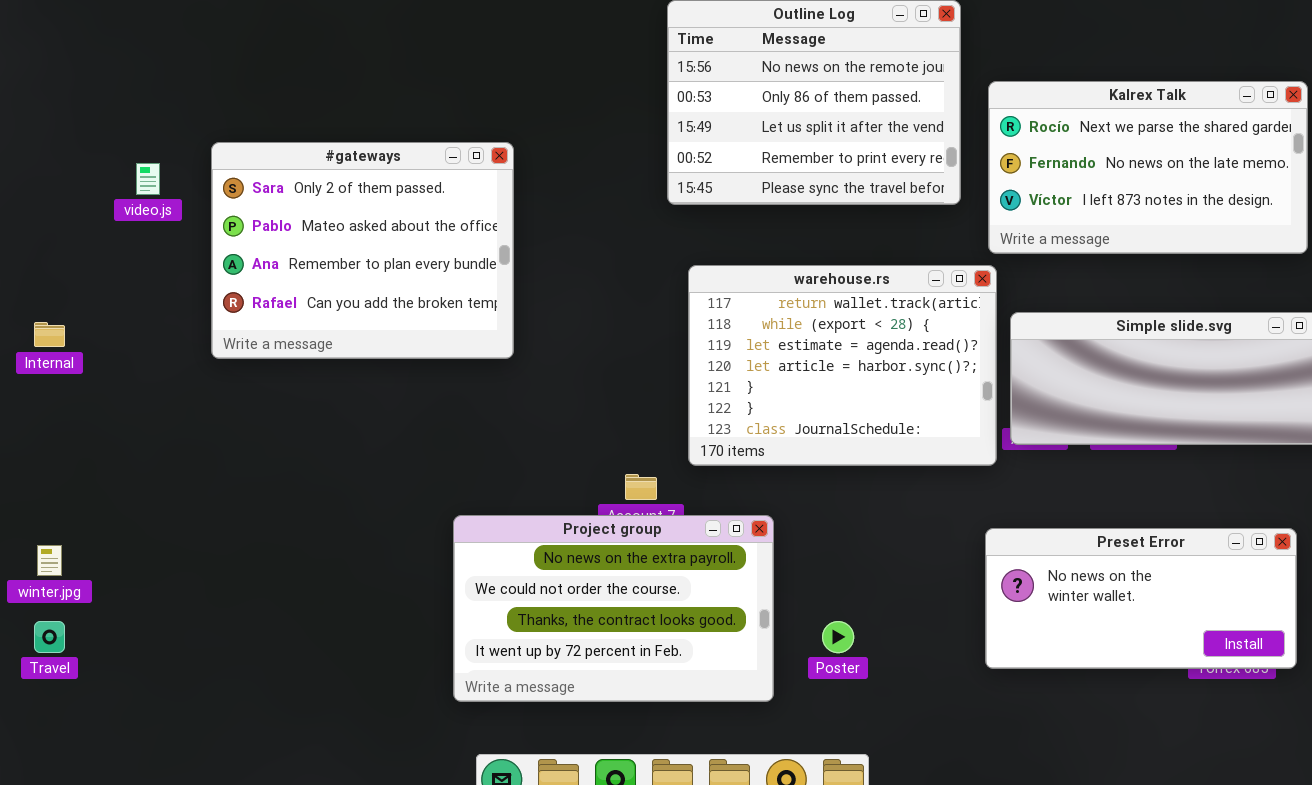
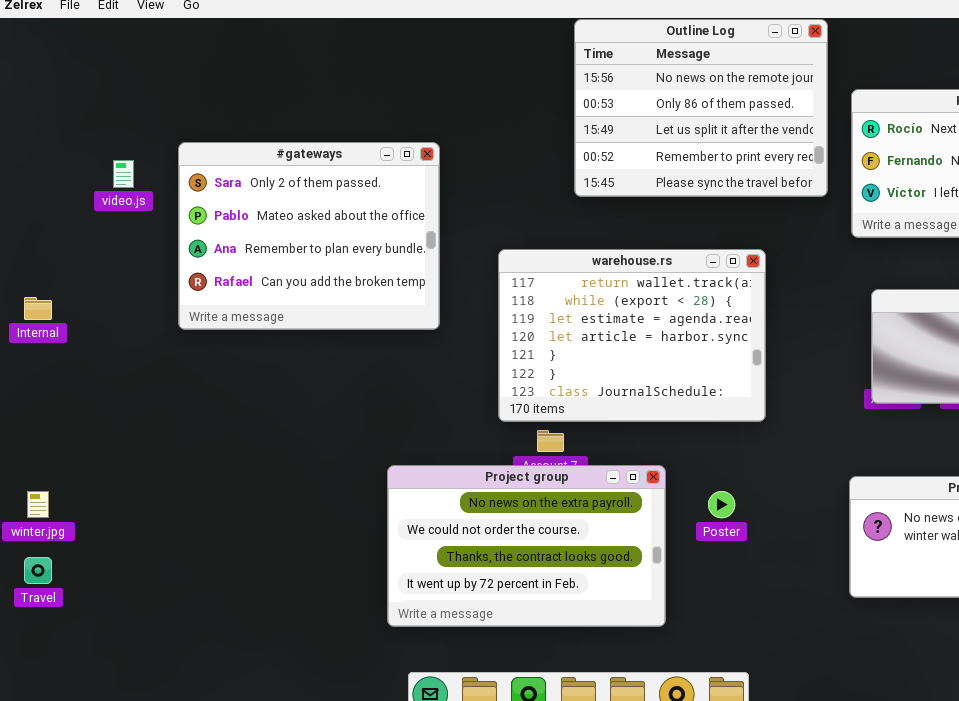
warehouse.rs: [688,265,997,466] -> [498,249,766,422], moved
Poster: [822,621,854,653] -> [708,491,735,518], moved

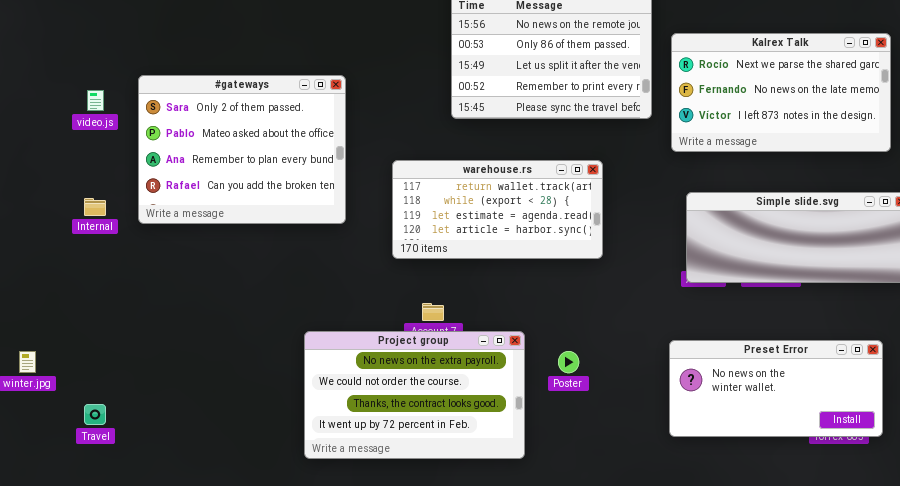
warehouse.rs: [498,249,766,422] -> [392,160,603,259], resized
Internal: [24,297,52,320] -> [84,198,106,216], moved
Travel: [24,557,52,584] -> [84,404,106,425], moved

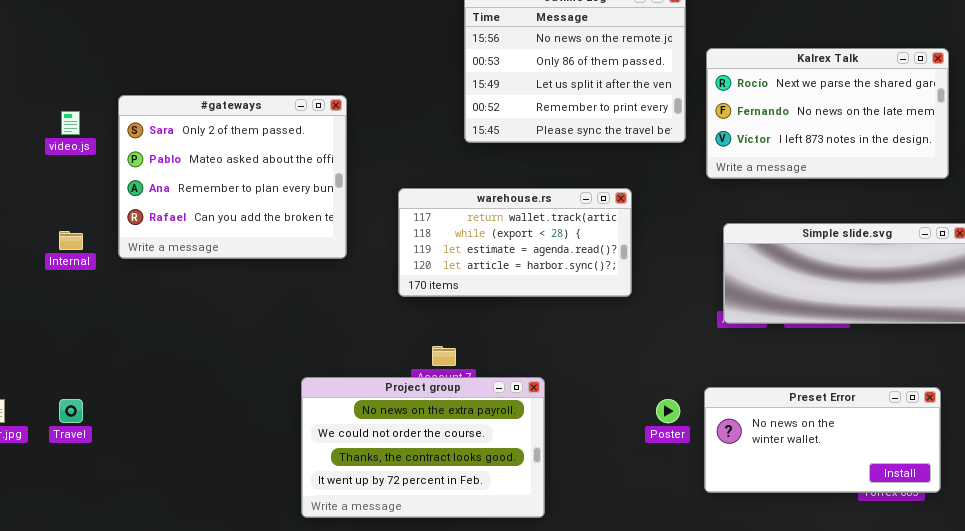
Poster: [558,351,579,373] -> [656,399,680,423], moved
Travel: [84,404,106,425] -> [59,399,83,423], moved

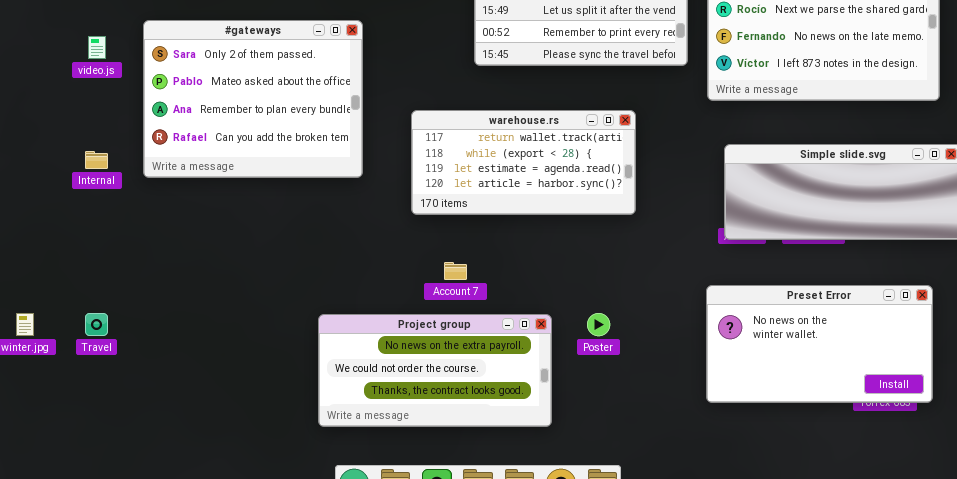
Project group: [301,377,545,518] -> [318,314,552,427], resized
Preset Error: [704,387,941,493] -> [706,285,933,403], resized
Poster: [656,399,680,423] -> [587,313,610,336], moved

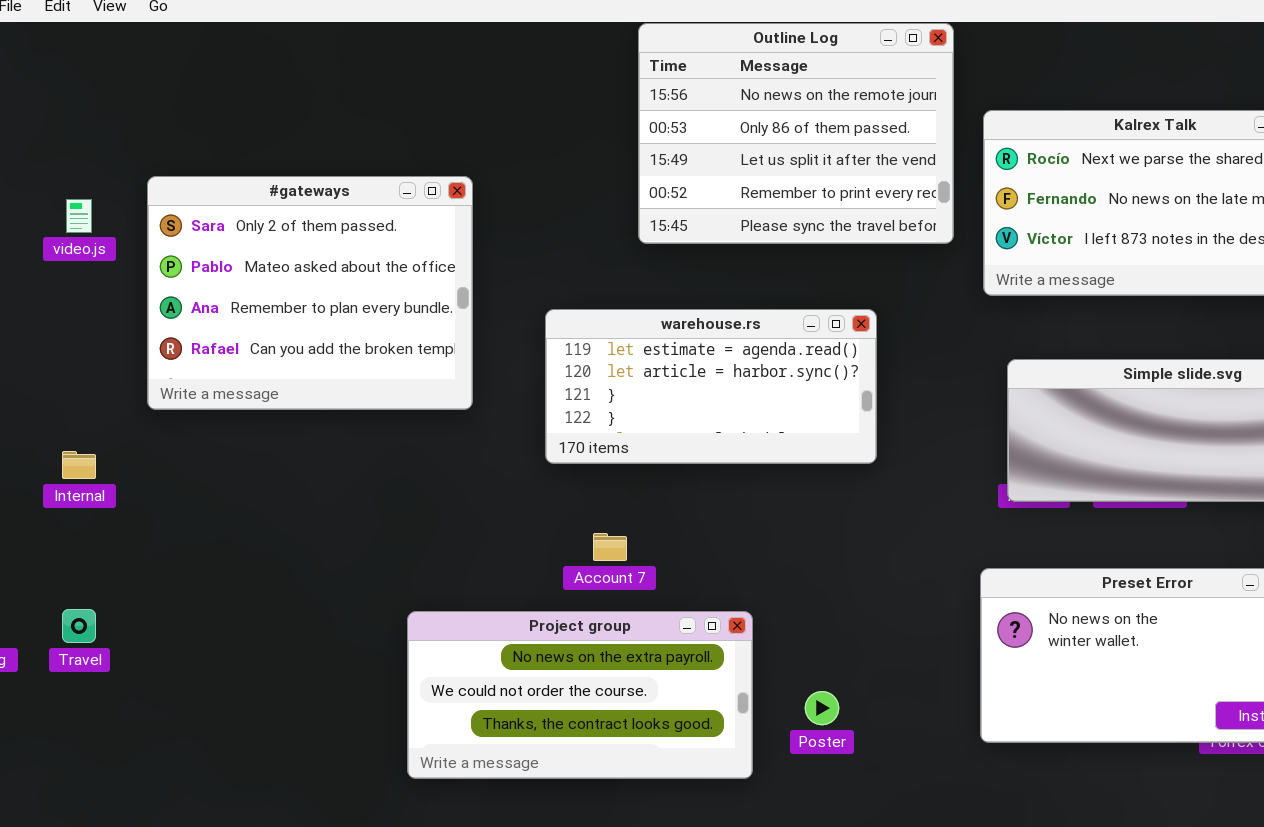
warehouse.rs: [411,110,636,215] -> [545,309,877,464], scrolled down 2 rows
Internal: [85,151,108,169] -> [62,451,96,479], moved
Poster: [587,313,610,336] -> [805,691,839,725], moved

